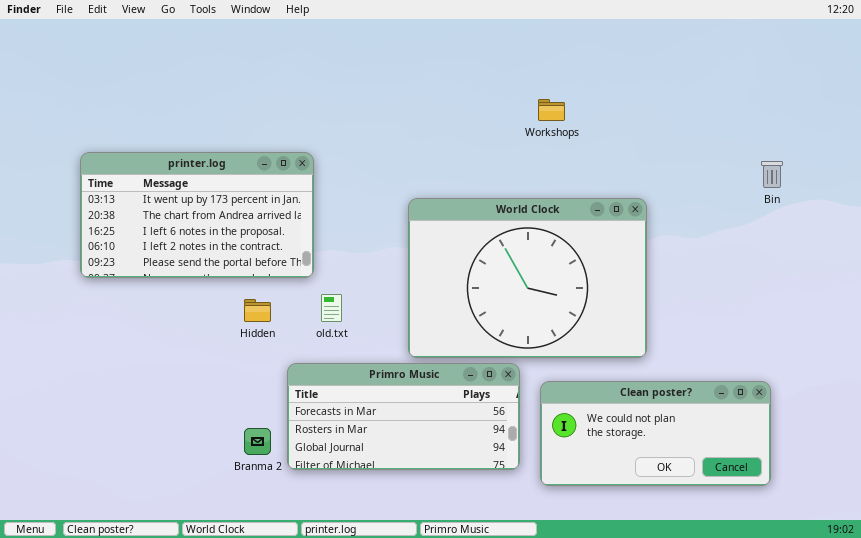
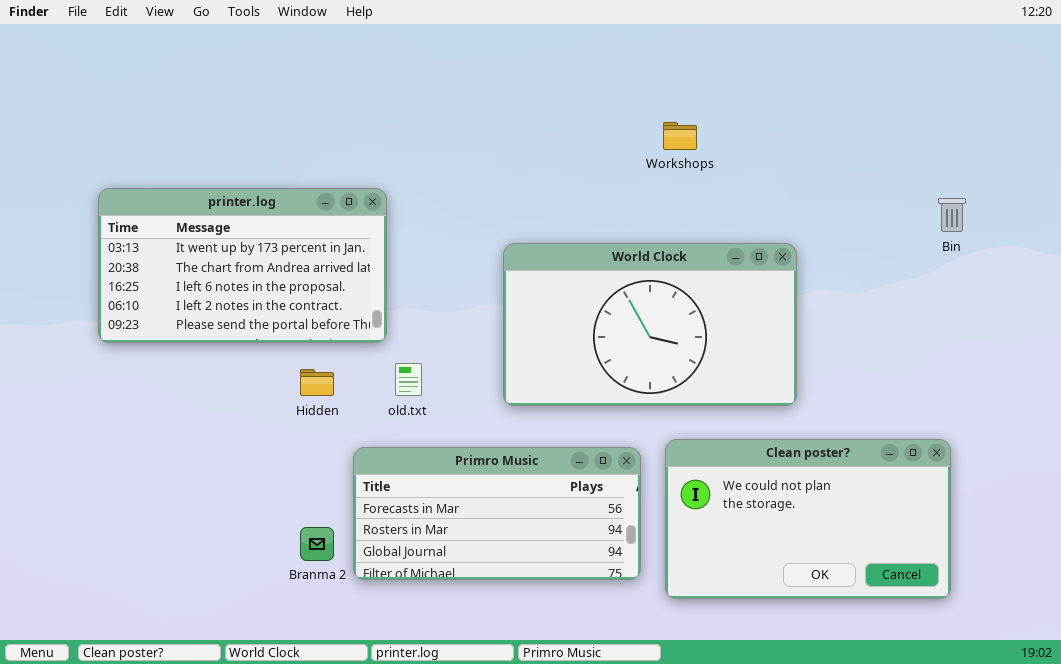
World Clock: [408,198,647,358] -> [503,243,797,406], resized
Clean poster?: [540,381,771,486] -> [665,439,951,599], resized

